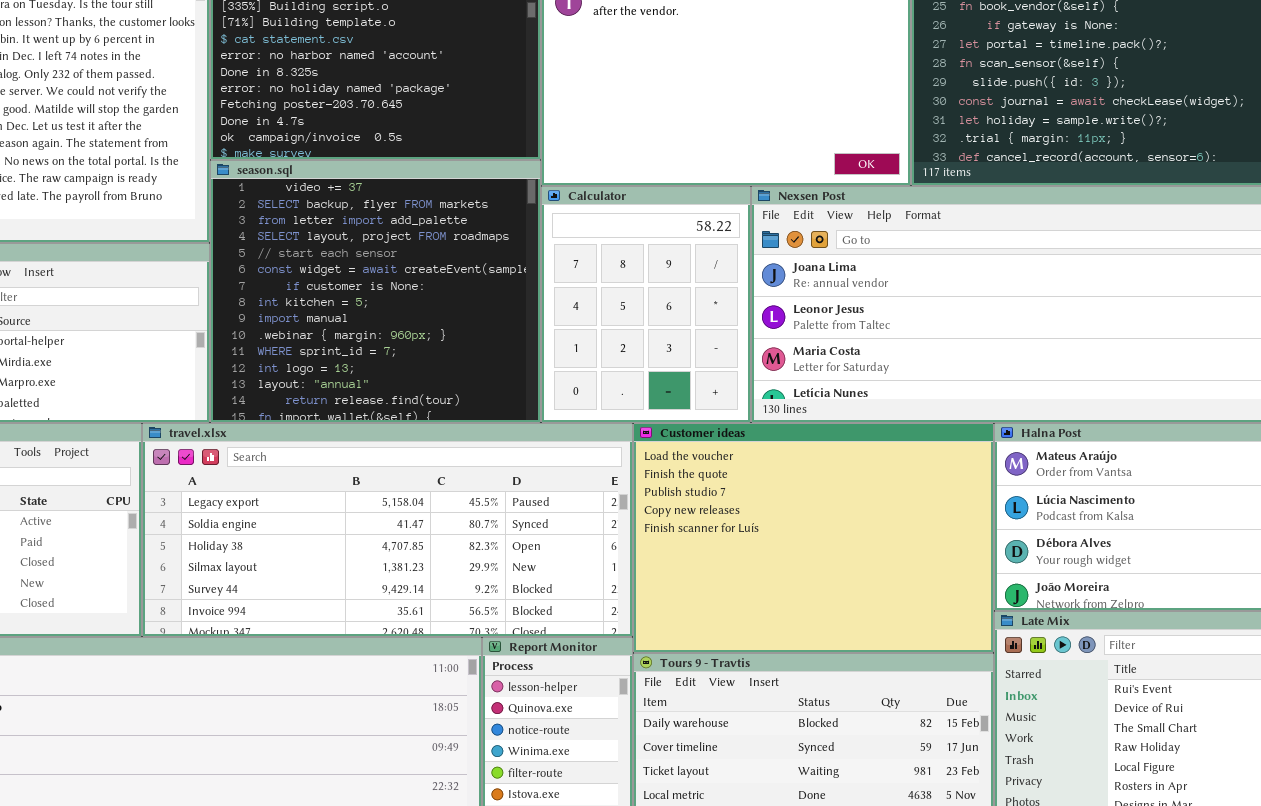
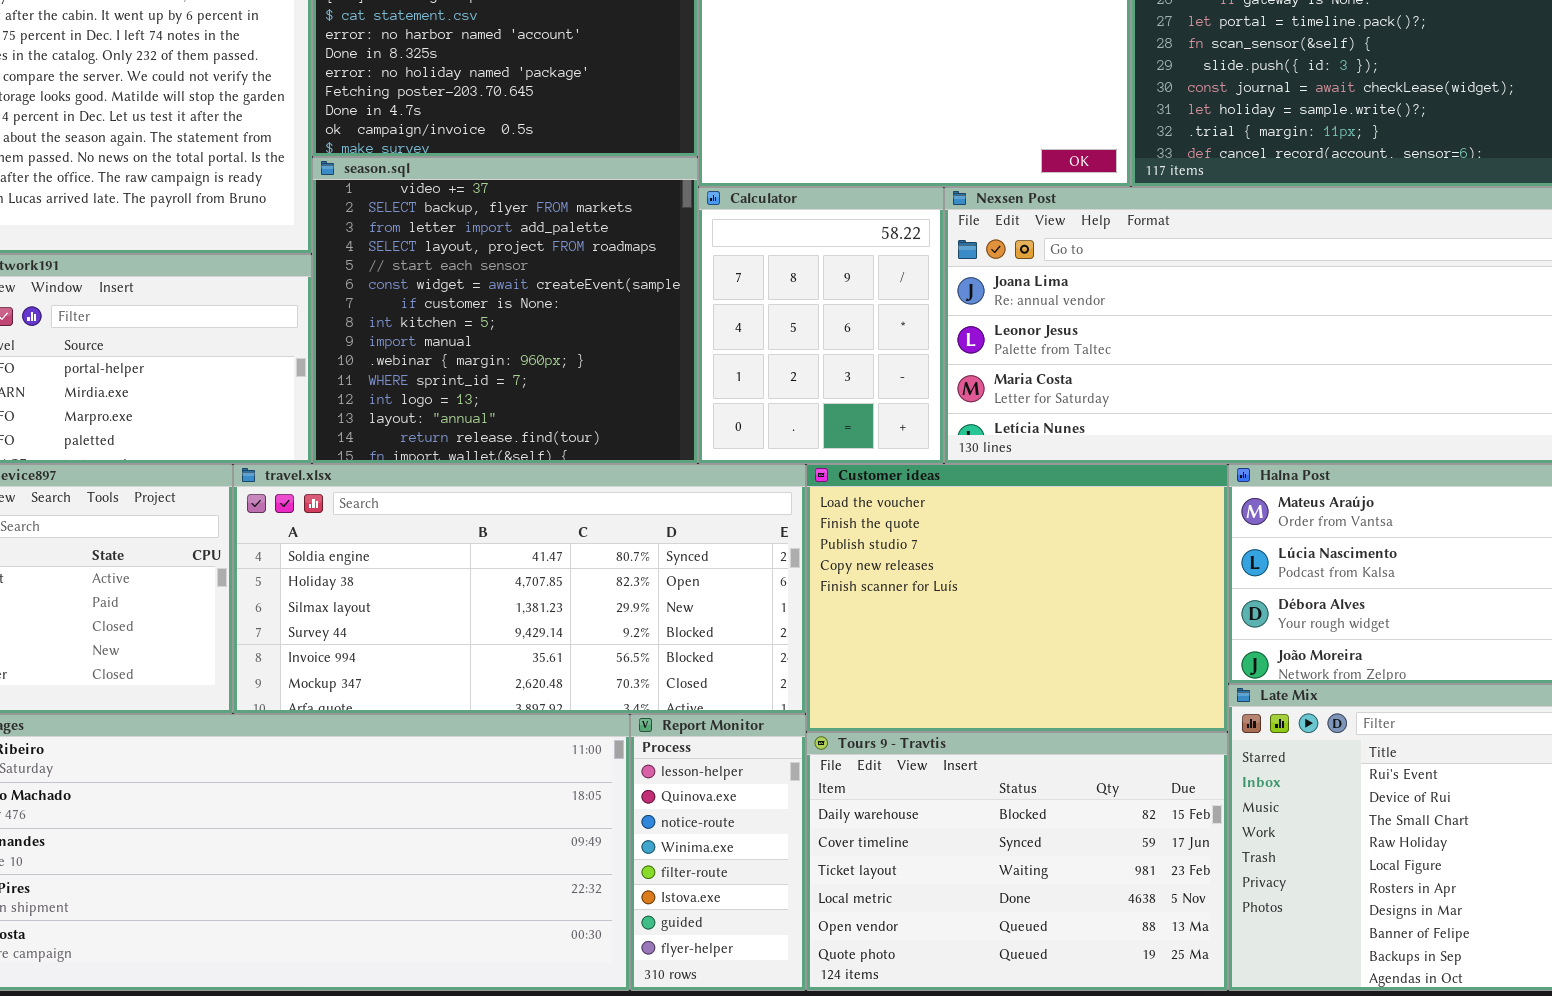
travel.xlsx: [142,423,633,637] -> [233,464,806,714], scrolled down 1 row

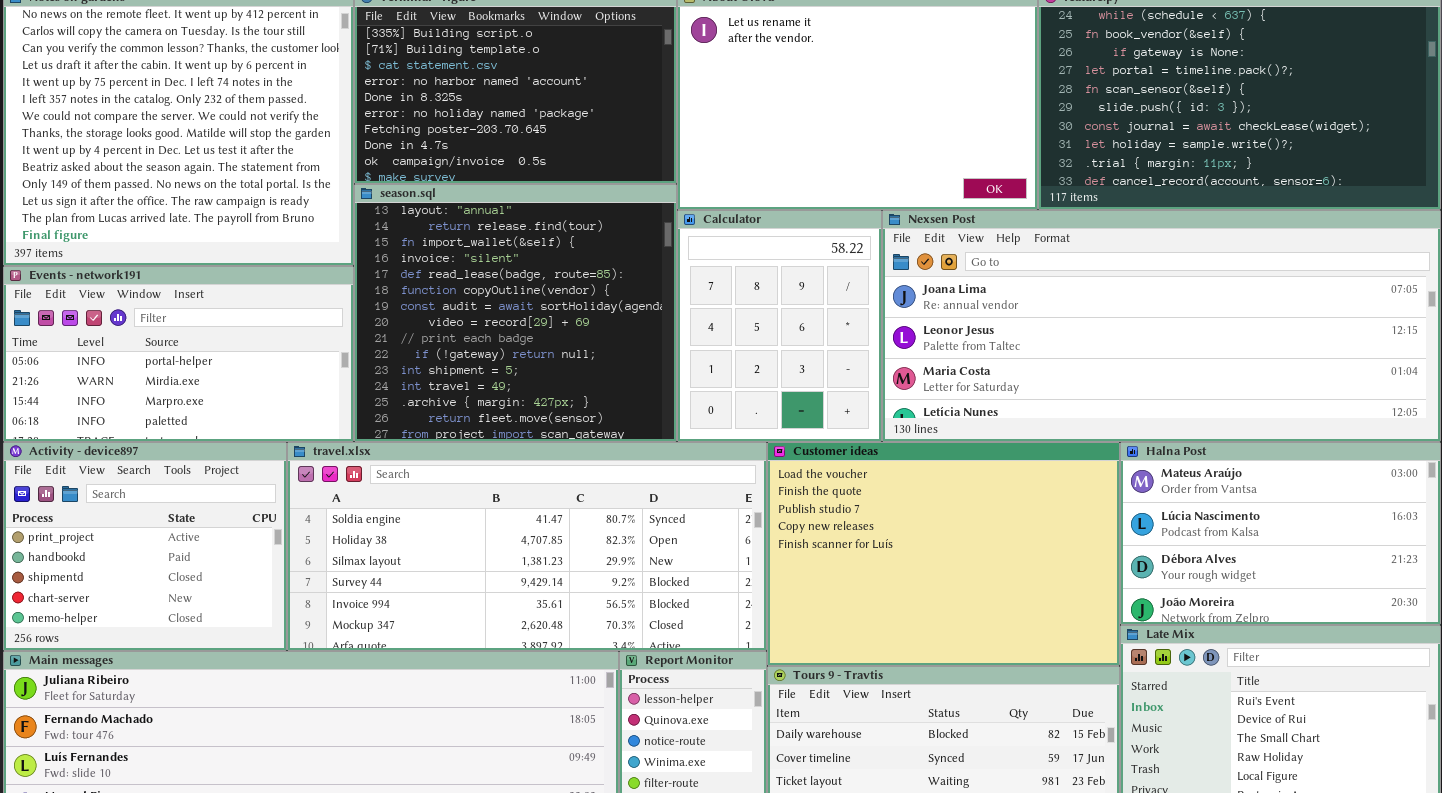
season.sql: [312,157,698,464] -> [354,184,677,442], scrolled down 12 rows

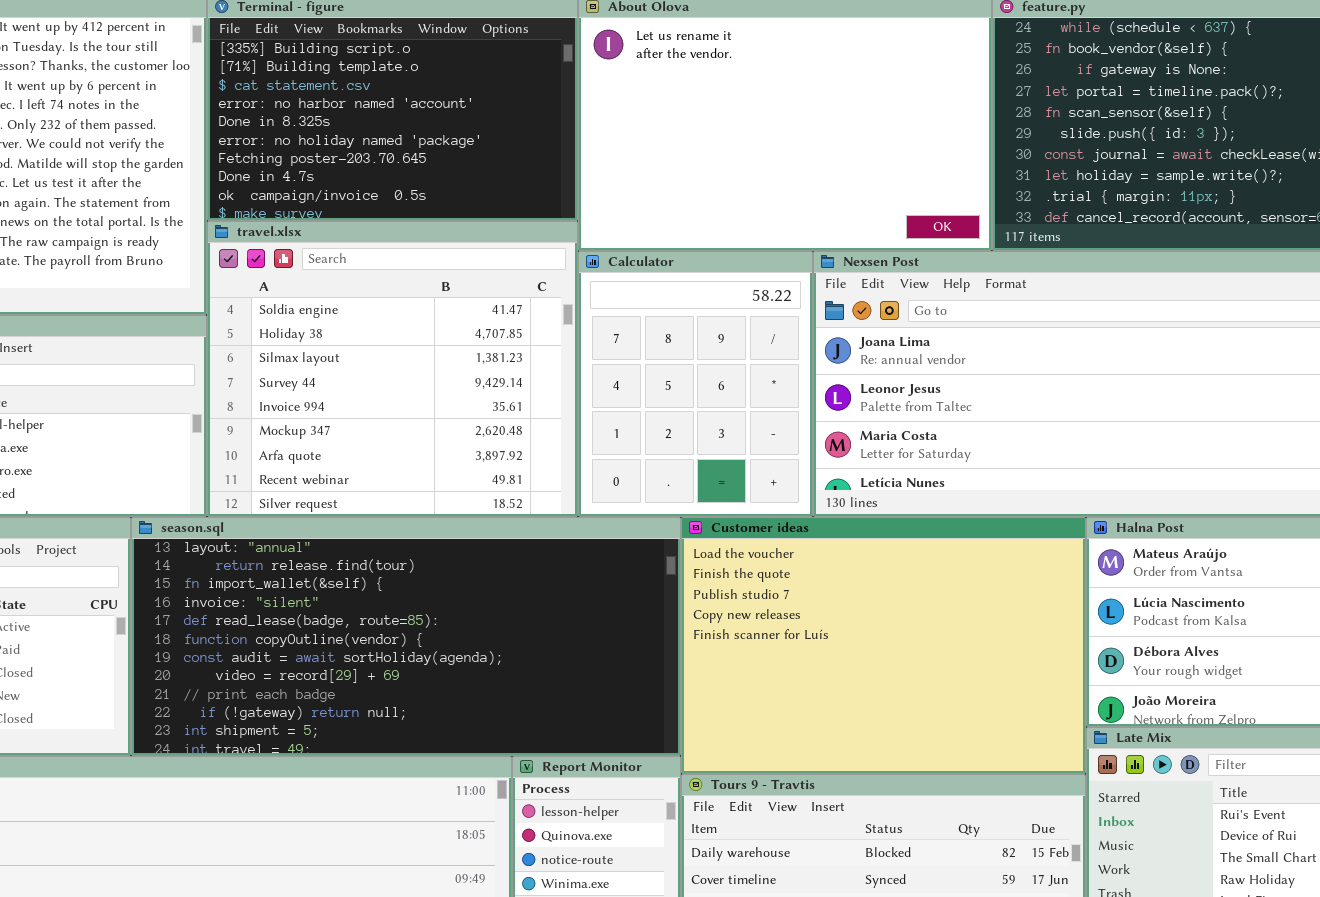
season.sql: [354,184,677,442] -> [131,517,681,756], moved, resized
travel.xlsx: [287,442,767,651] -> [207,221,578,517], moved, resized

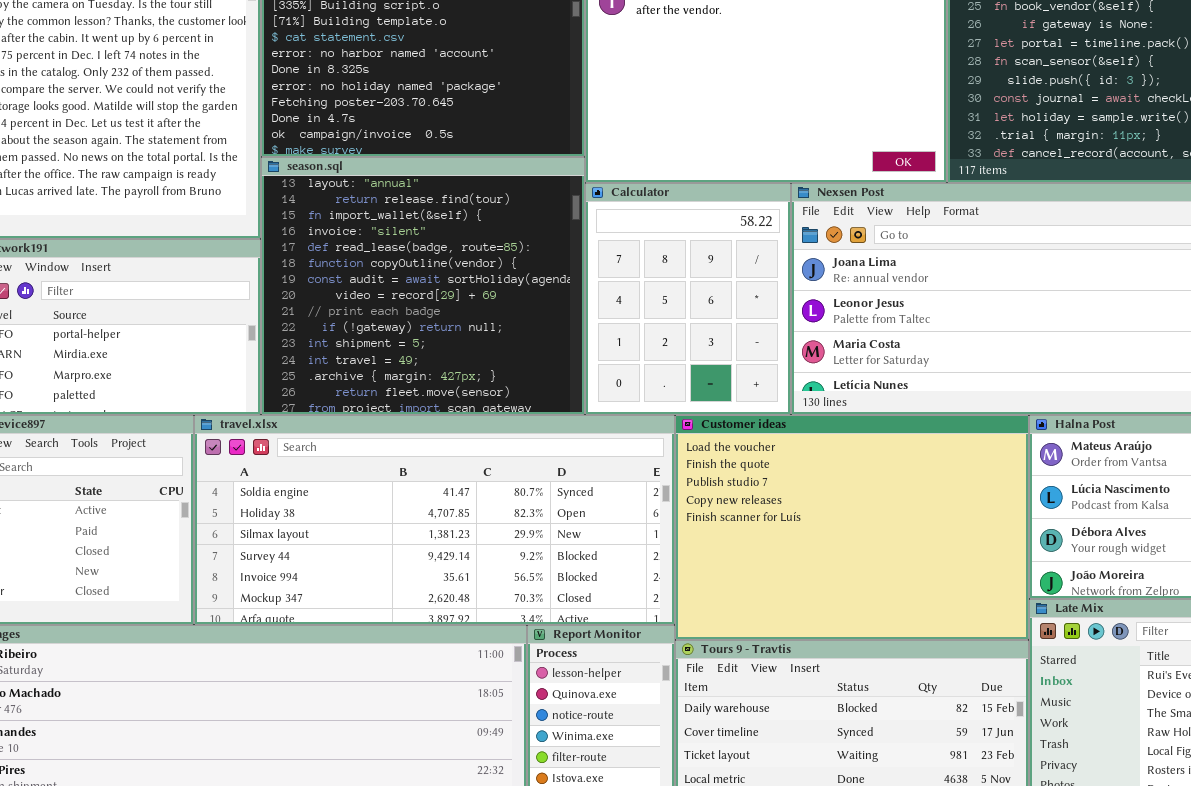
travel.xlsx: [207,221,578,517] -> [194,415,675,625], moved, resized
season.sql: [131,517,681,756] -> [261,157,585,415], moved, resized

